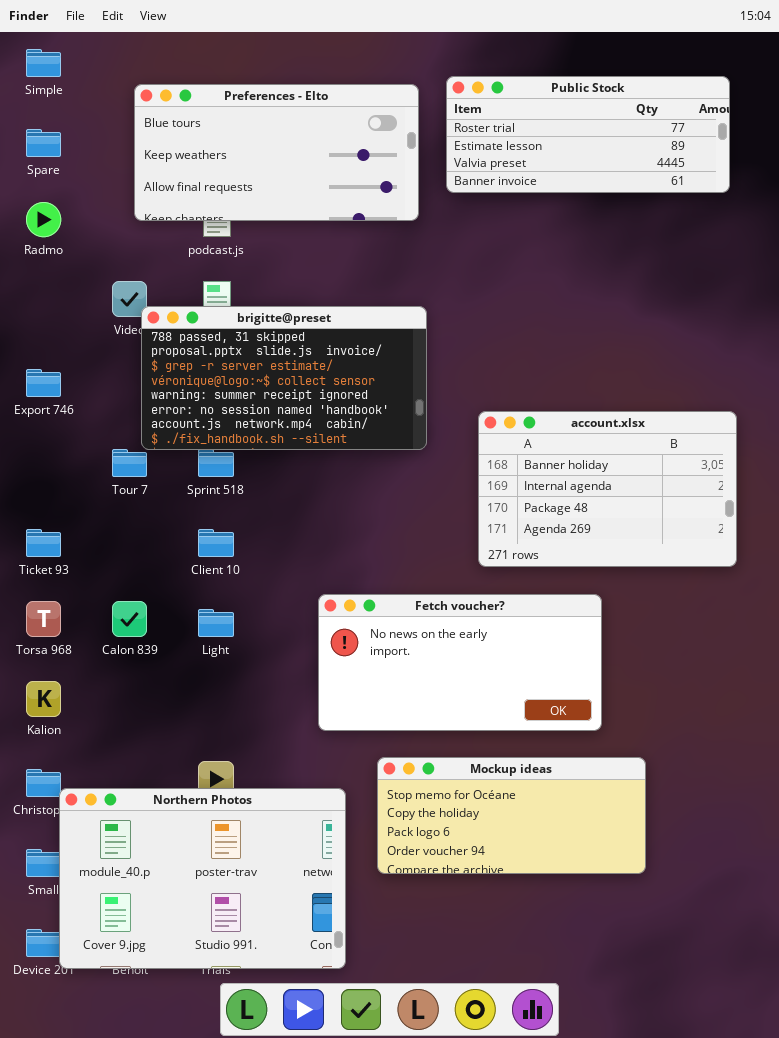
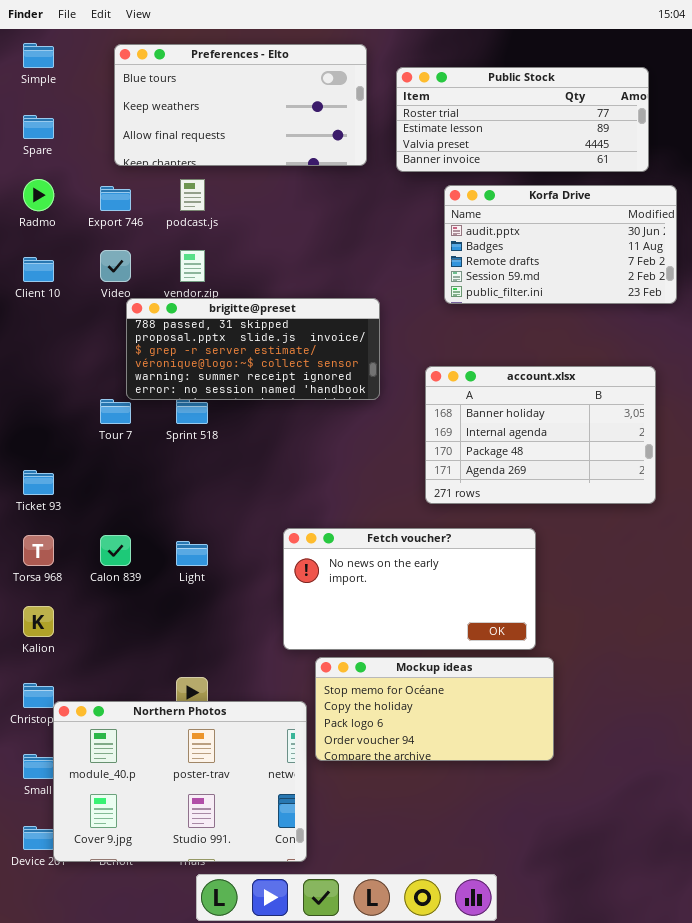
Preferences - Elto: [134,84,419,221] -> [114,44,367,166], moved
Korfa Drive: none -> [444,185,677,304], opened
brigitte@preset: [141,306,427,450] -> [126,298,380,400], resized
Export 746: [26,369,61,397] -> [100,186,131,211], moved
Client 10: [198,529,234,557] -> [23,257,54,282], moved
Mockup ideas: [377,757,646,874] -> [315,657,554,761], moved

